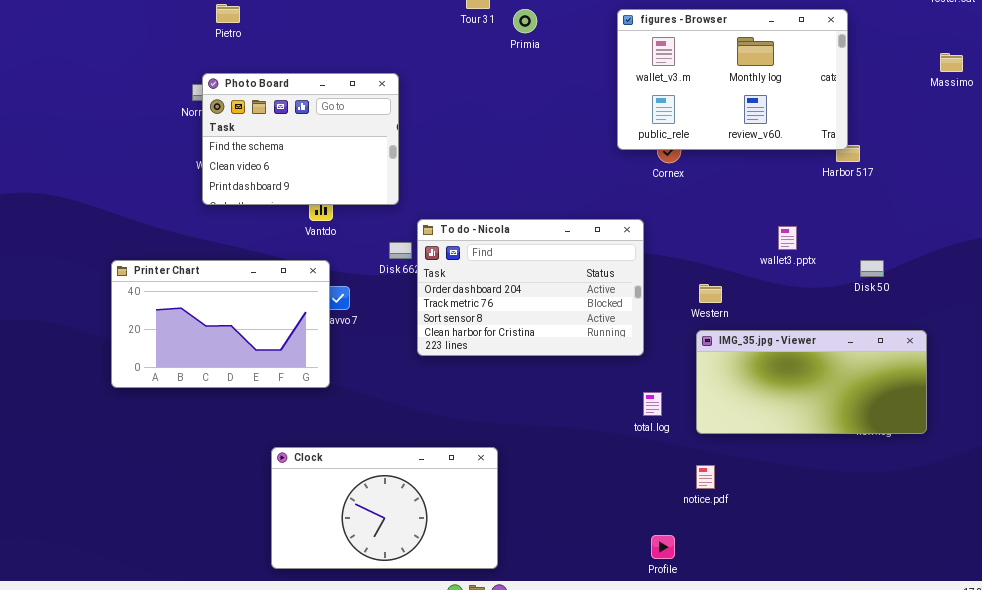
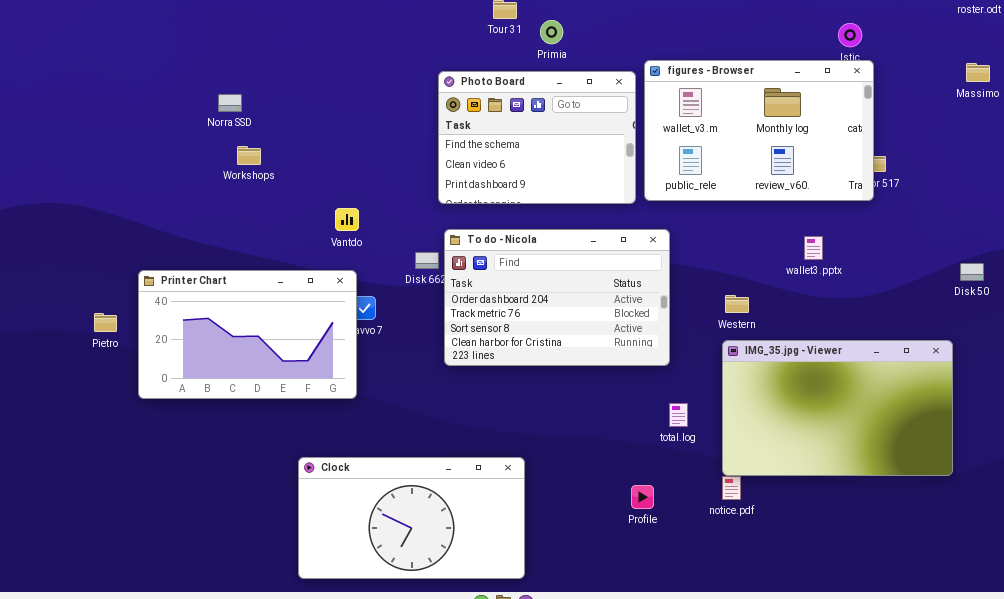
Pietro: [216,4,240,23] -> [94,313,117,332], moved
figures - Browser: [617,9,848,150] -> [644,60,874,201], moved
Photo Board: [202,73,399,205] -> [438,71,636,204], moved
Disk 50: [860,260,884,277] -> [960,263,984,281], moved
IMG_35.jpg - Viewer: [696,330,927,434] -> [722,340,953,476], resized
Profile: [651,535,675,559] -> [631,485,654,509], moved

